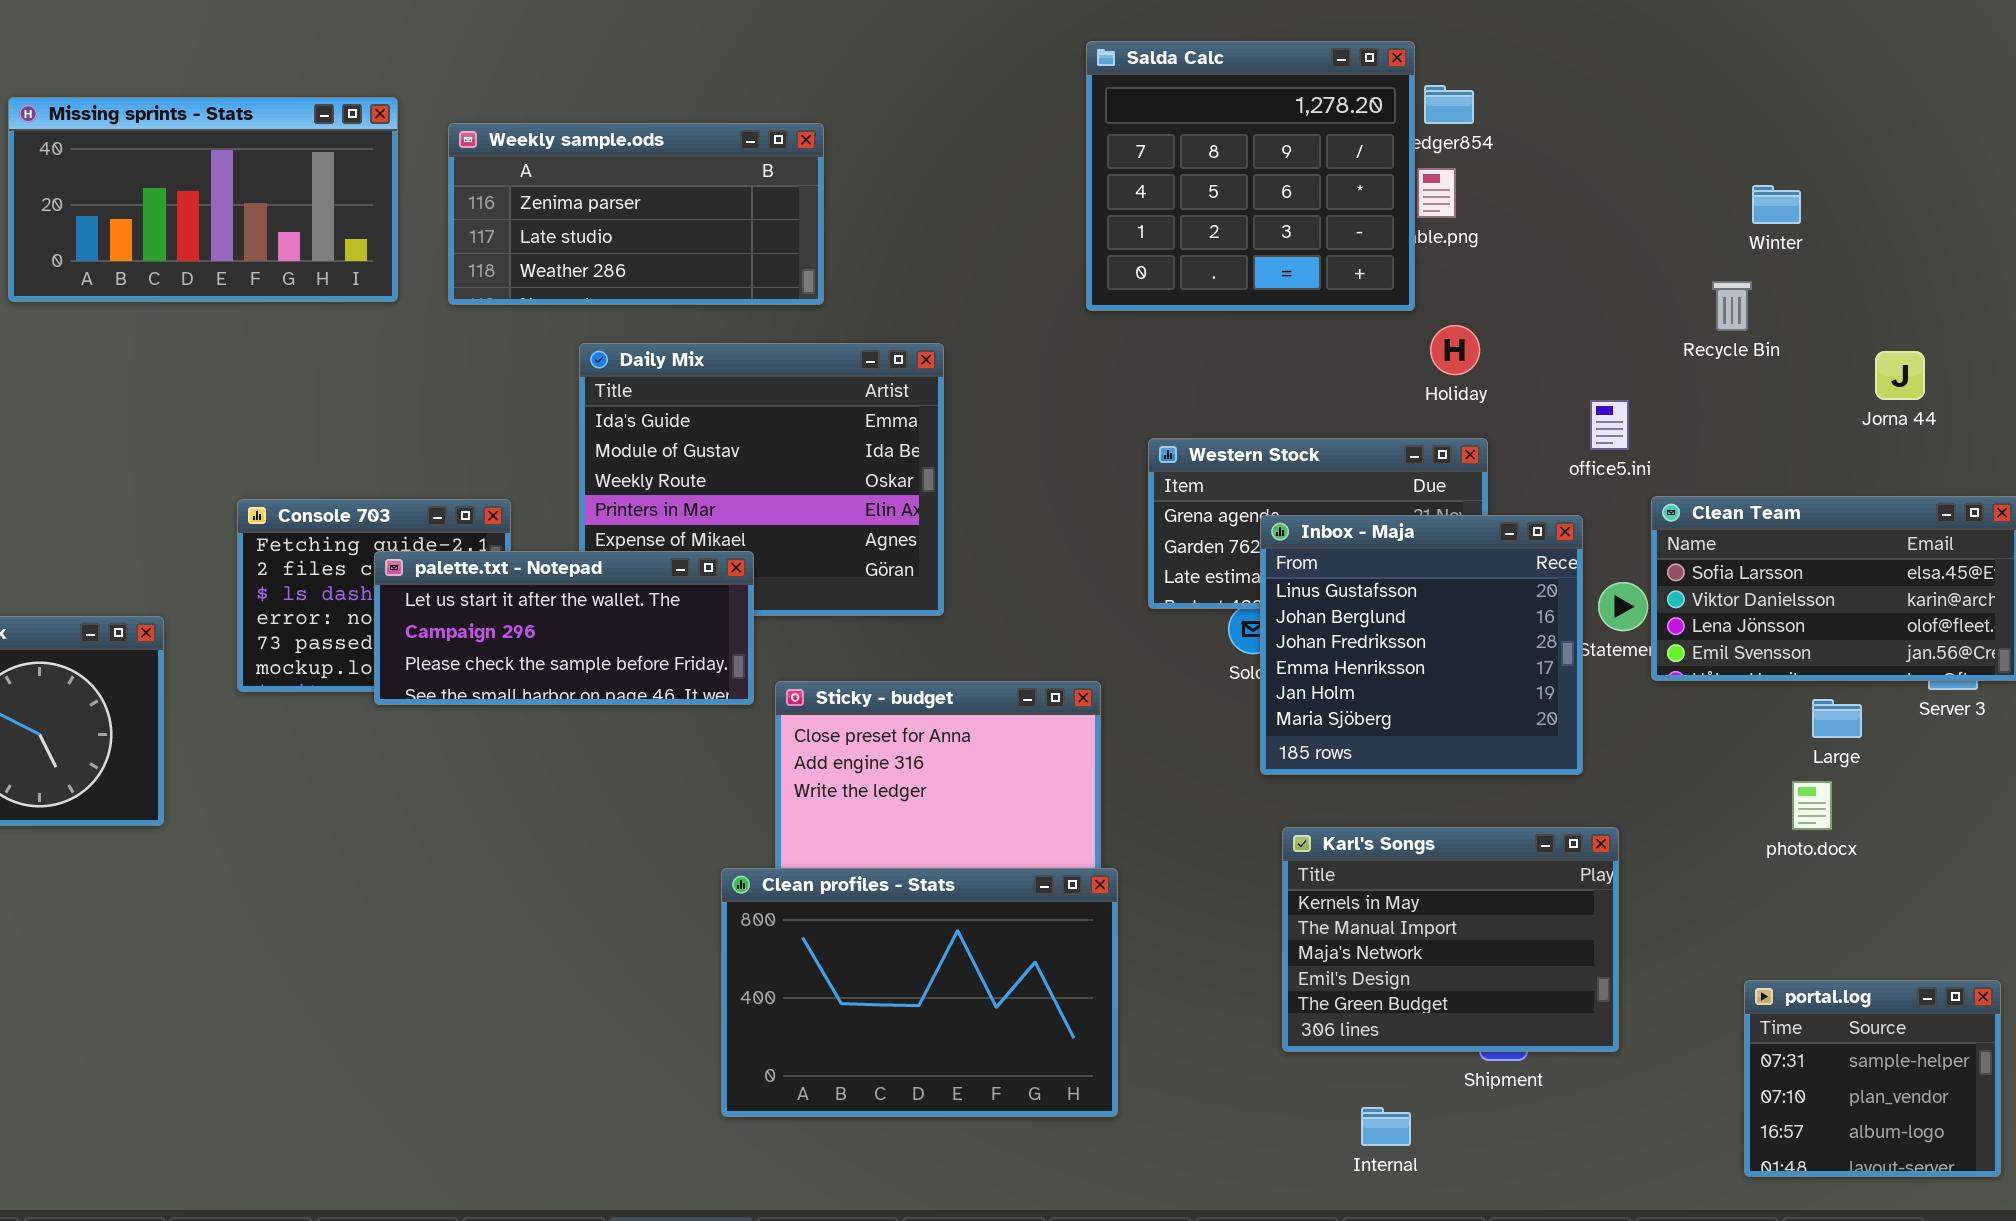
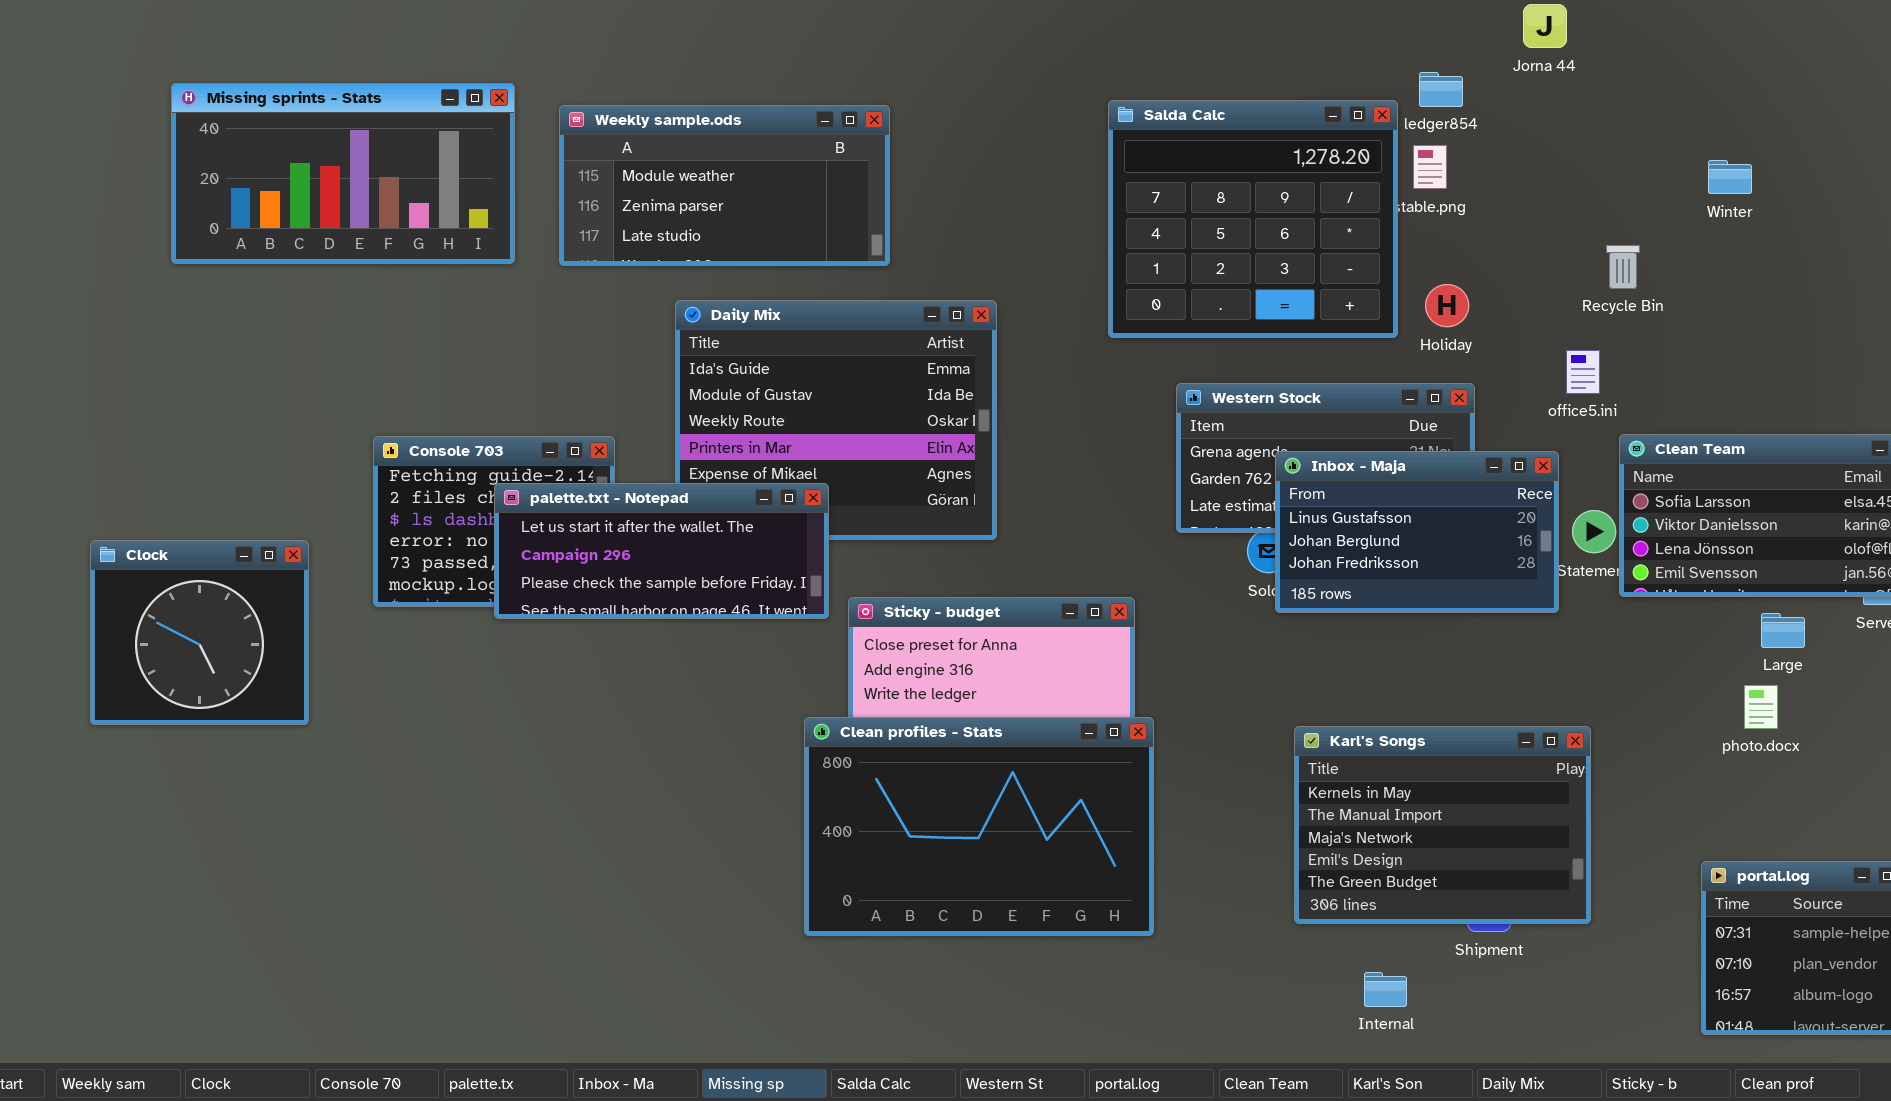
Salda Calc: [1086,41,1415,311] -> [1108,100,1398,338], moved
Weekly sample.ods: [448,123,824,305] -> [559,105,890,266], scrolled up 1 row
Recycle Bin: [1712,281,1752,331] -> [1606,245,1640,289], moved
Jorna 44: [1875,351,1925,400] -> [1523,4,1567,48], moved
Inbox - Maja: [1260,515,1583,775] -> [1275,451,1559,613], resized
Clean profiles - Stats: [721,868,1118,1117] -> [804,717,1154,936], moved

